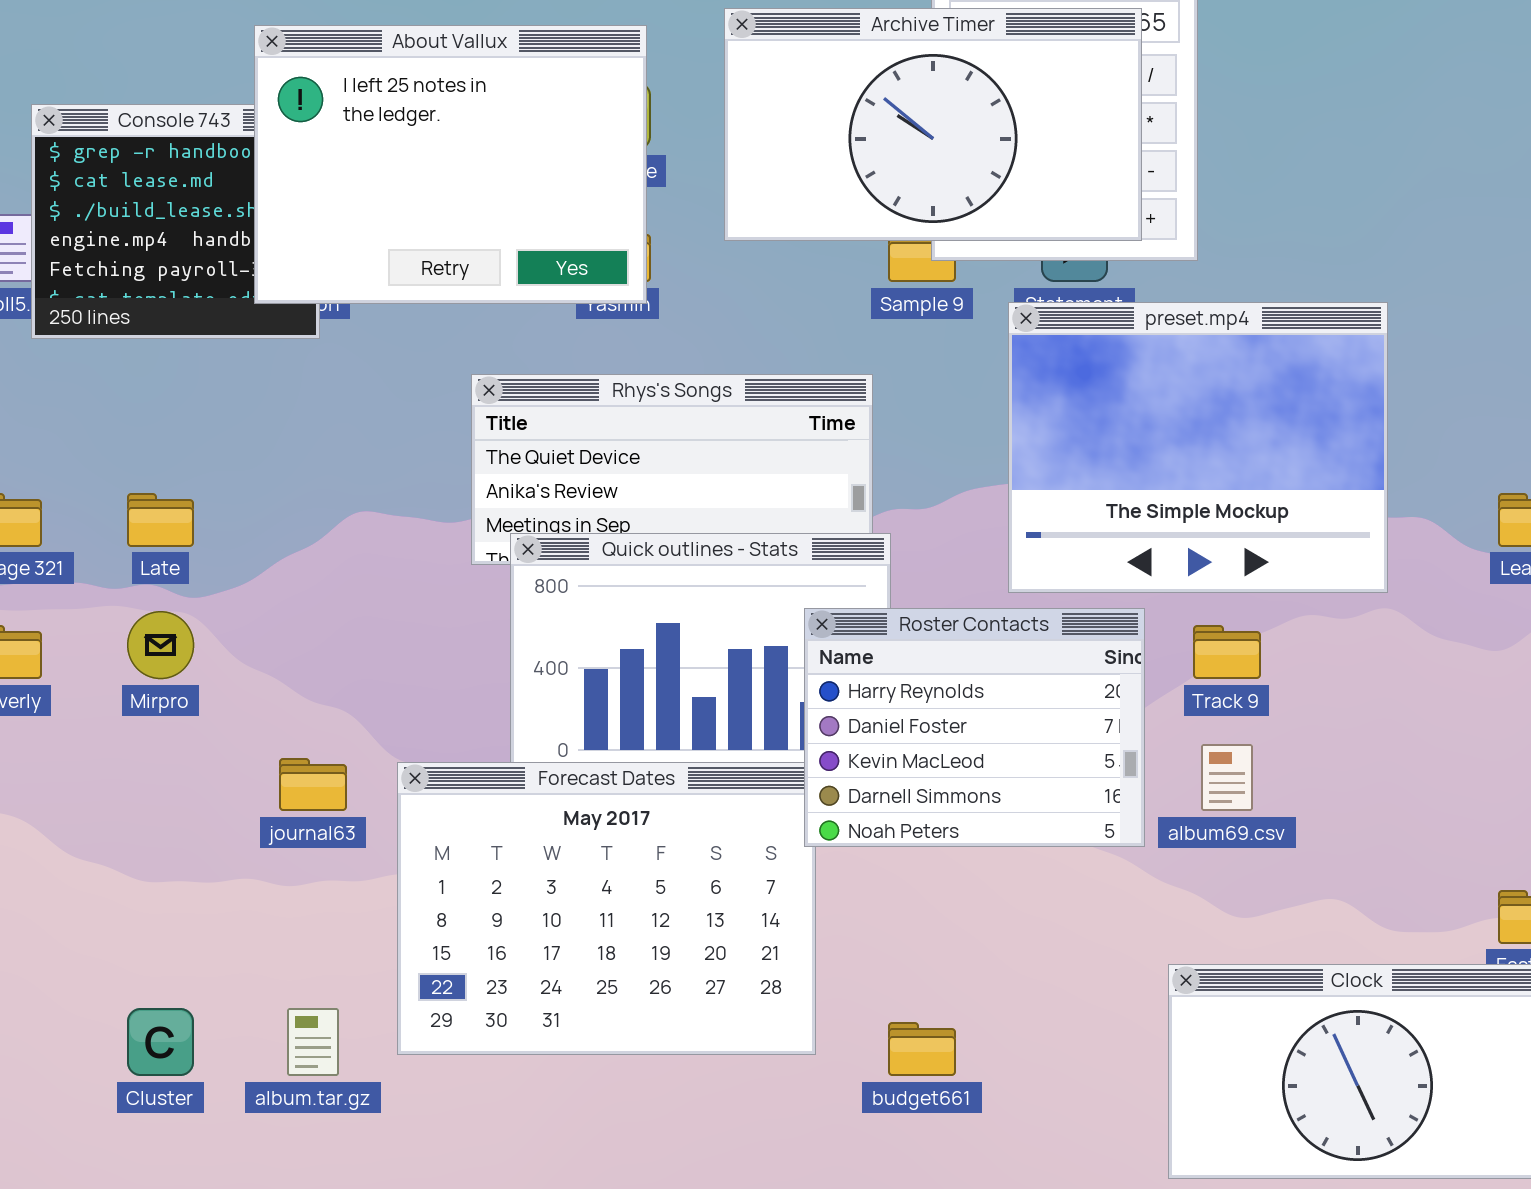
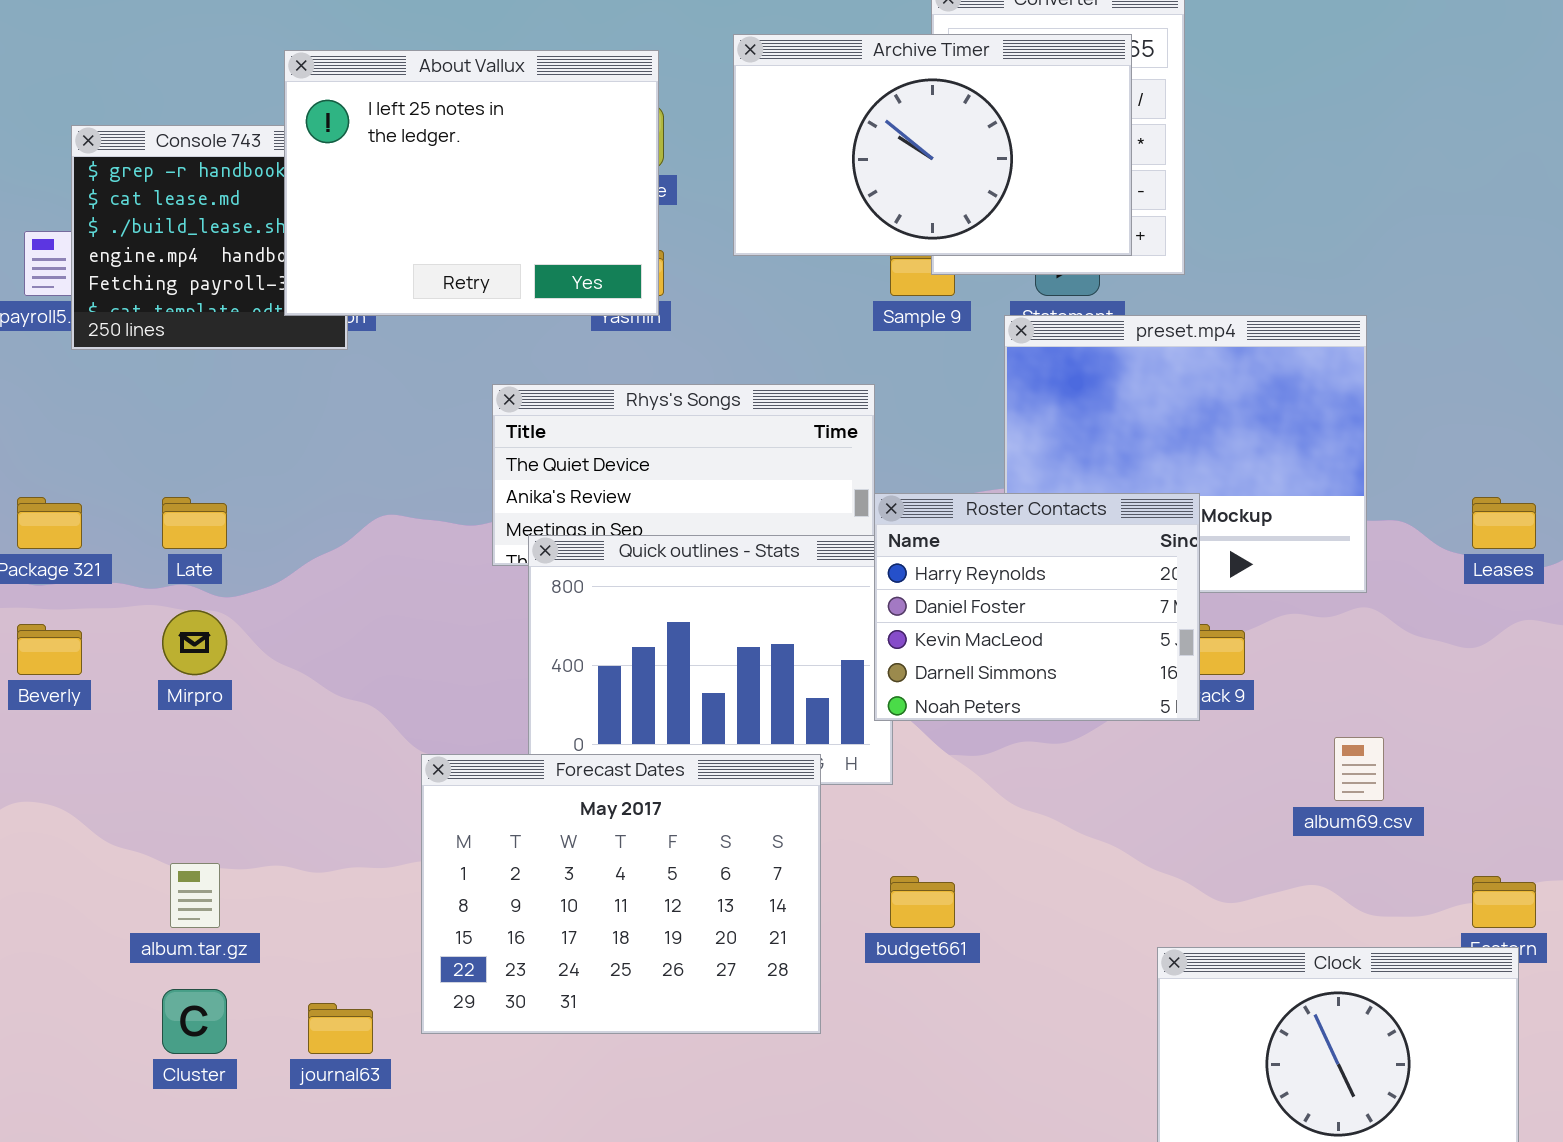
Roster Contacts: [804,608,1145,847] -> [874,493,1200,721], moved
album69.csv: [1201,744,1253,811] -> [1334,737,1384,801], moved
journal63: [279,758,347,811] -> [308,1003,373,1054], moved
album.tar.gz: [287,1008,339,1076] -> [170,863,220,928], moved
budget661: [888,1022,956,1076] -> [890,876,955,928], moved

